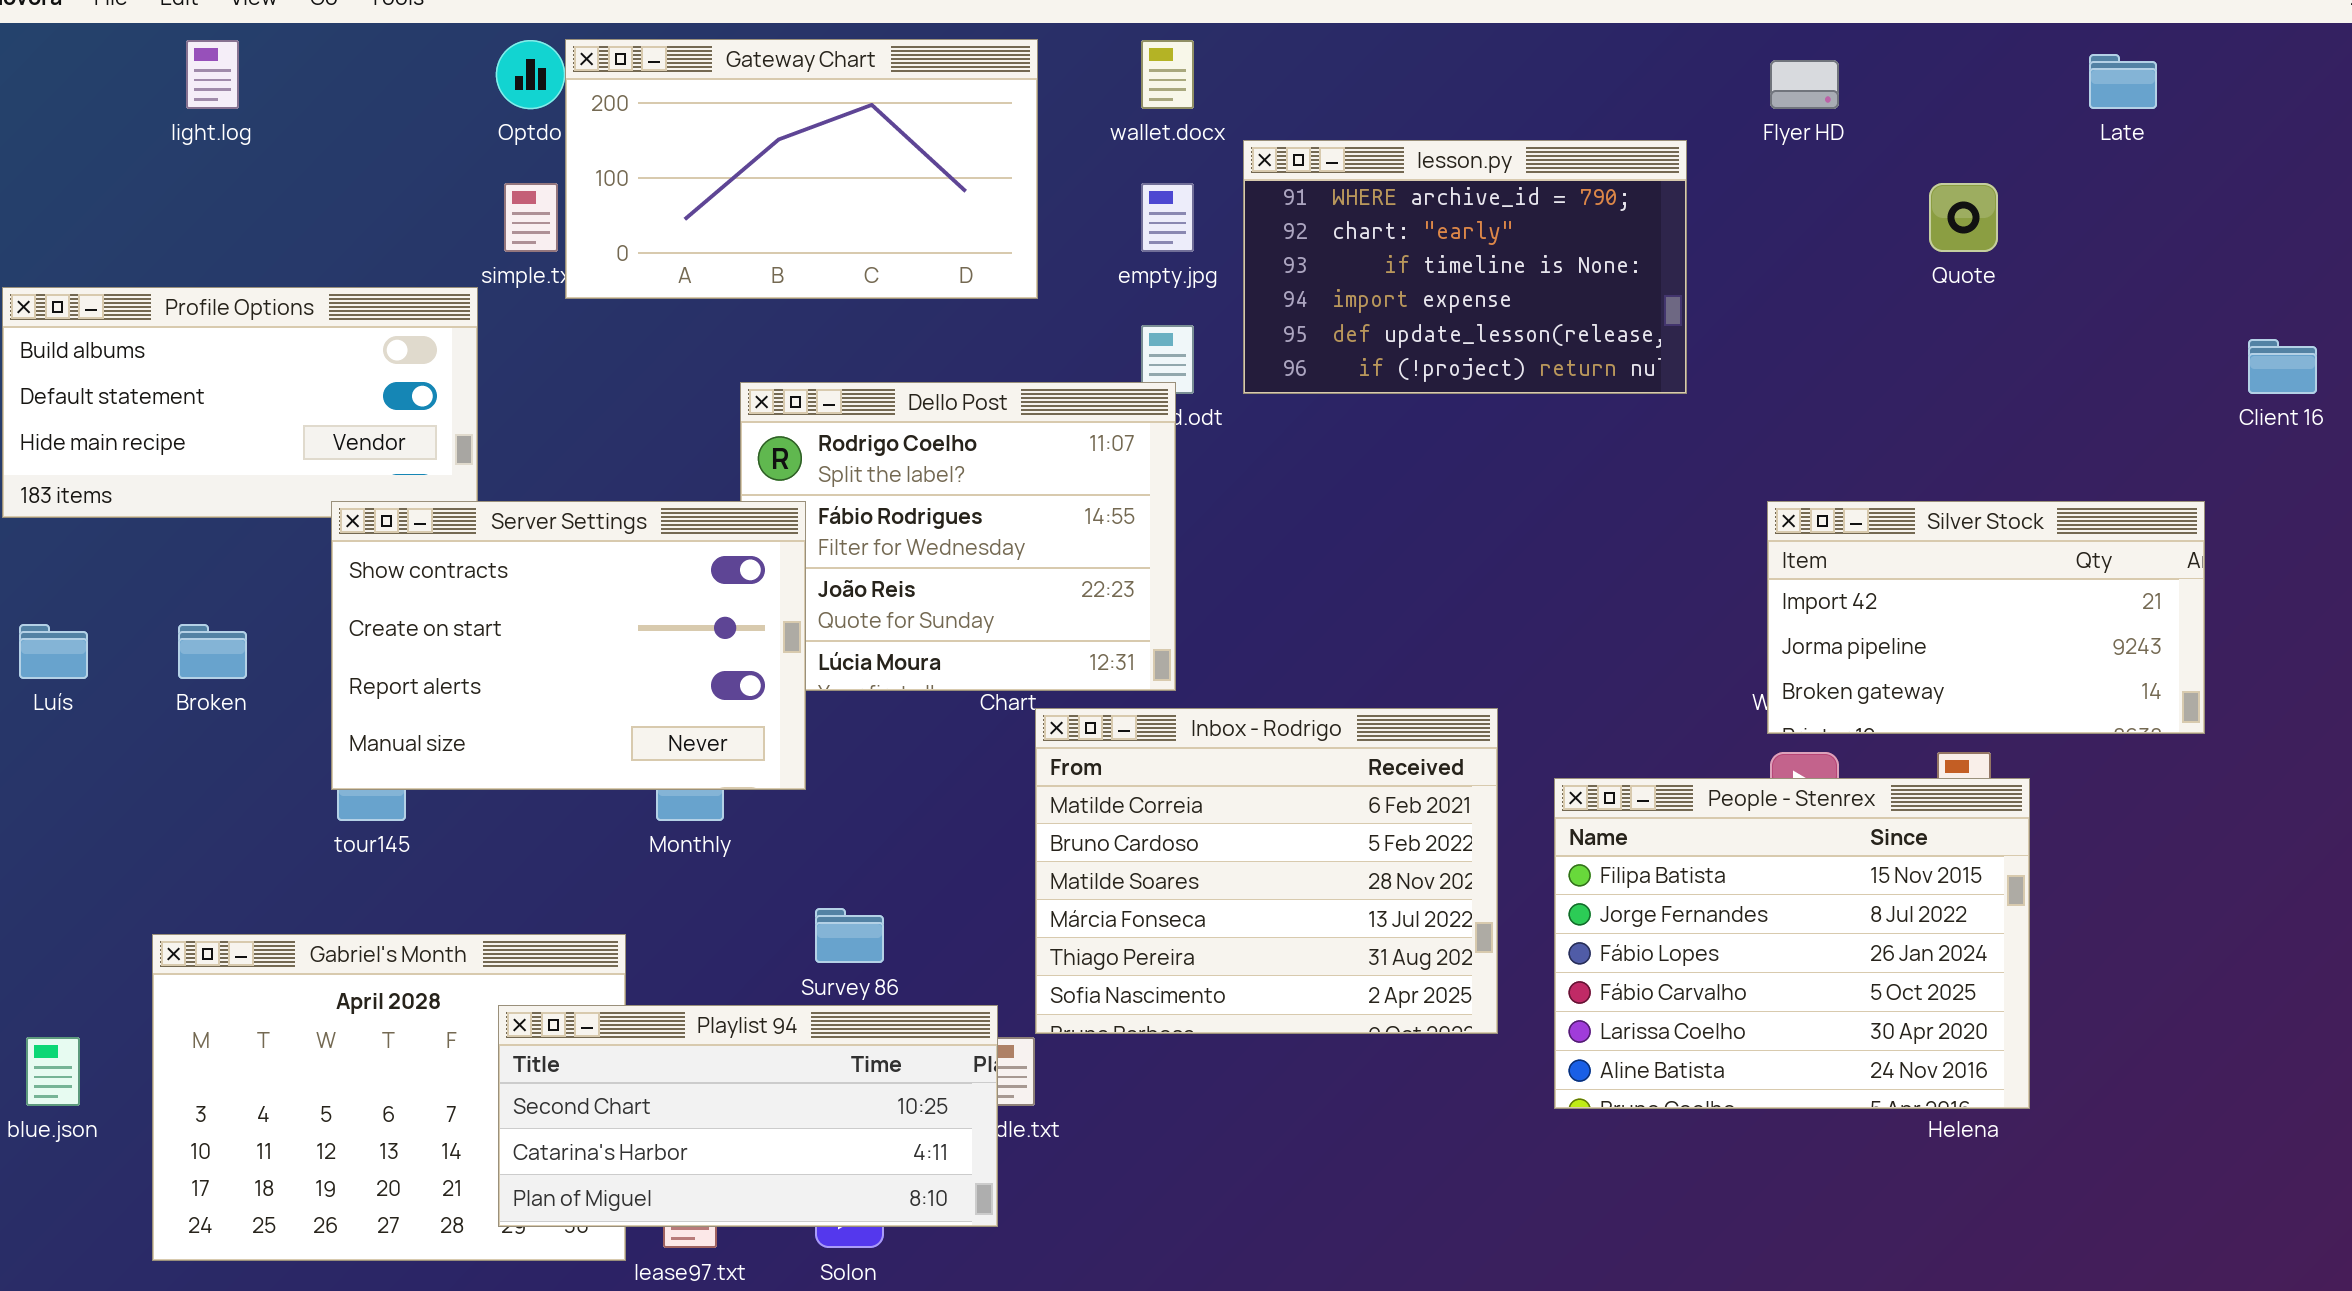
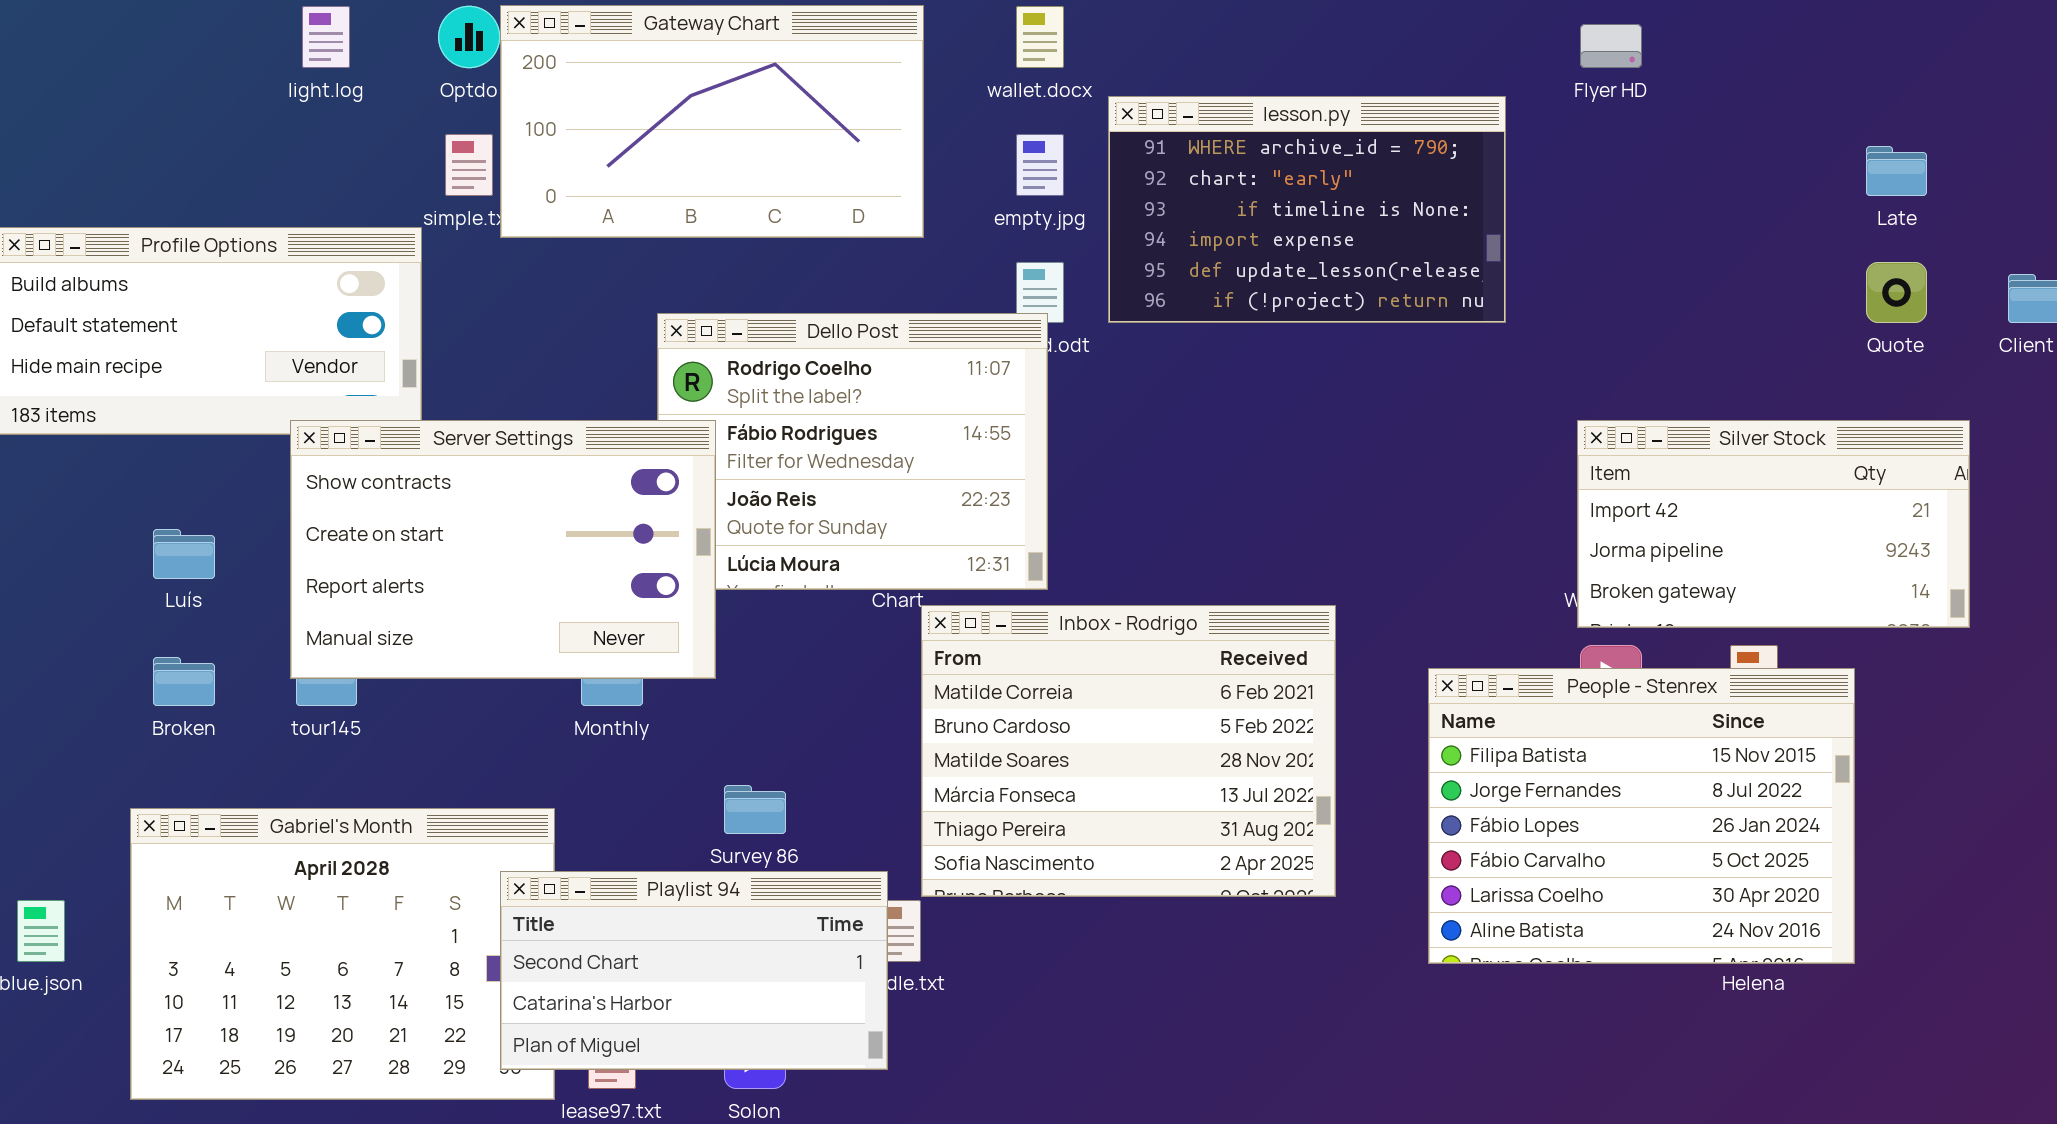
light.log: [186,40,239,109] -> [302,6,350,68], moved
Late: [2089,54,2157,109] -> [1866,146,1927,196], moved
Quote: [1929,183,1998,252] -> [1866,262,1927,323], moved
Luís: [19,624,88,679] -> [153,529,215,579], moved
Broken: [178,624,247,679] -> [153,657,215,706], moved
People - Stenrex: [1554,778,2030,1109] -> [1428,668,1855,964], moved
Playlist 94: [498,1005,998,1227] -> [500,871,888,1070], resized

